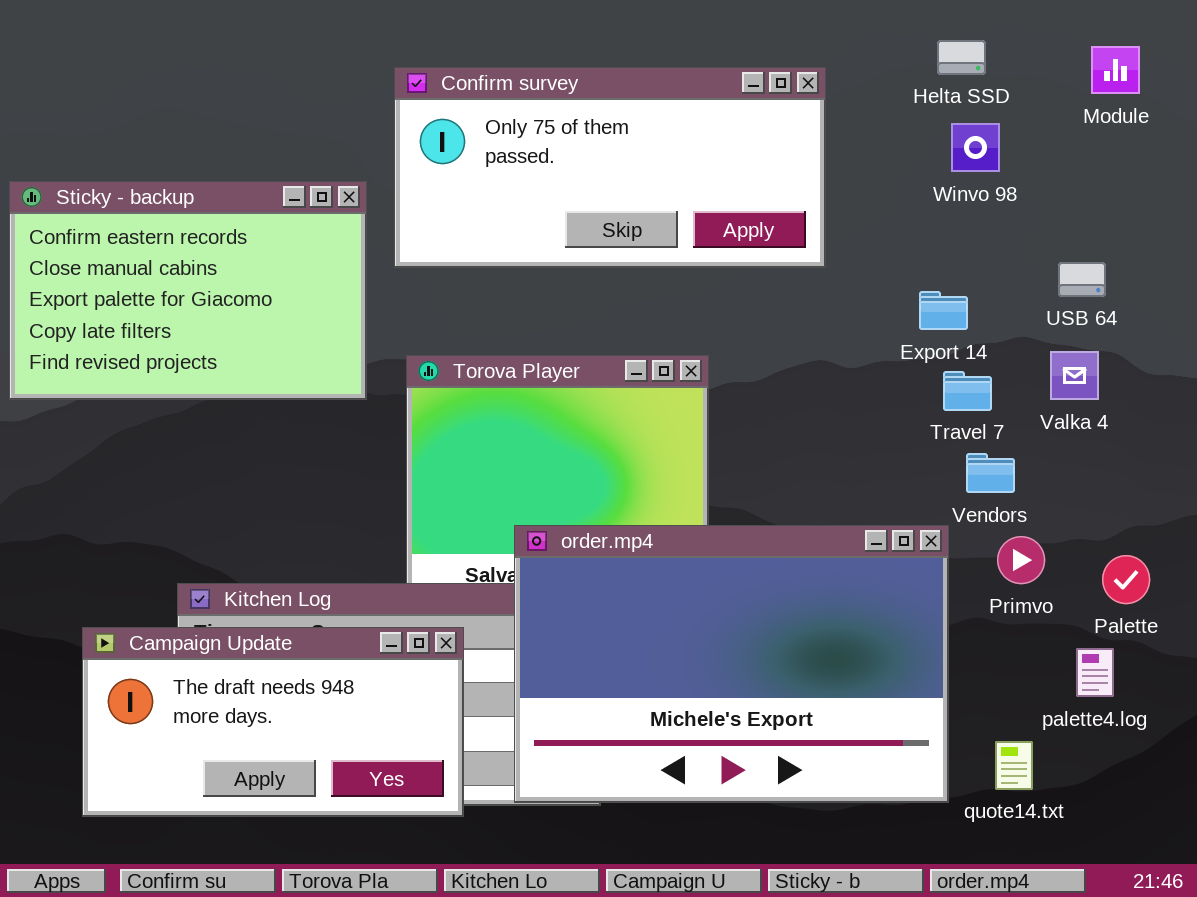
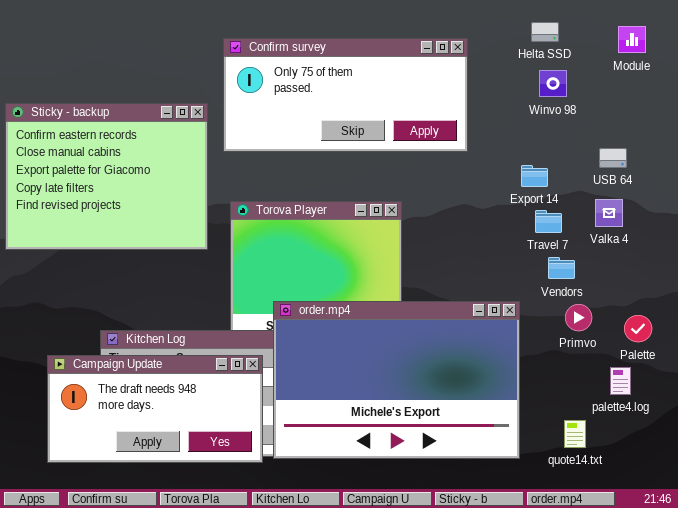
Sticky - backup: [9,181,367,400] -> [5,103,208,250], resized
order.mp4: [514,525,949,803] -> [273,301,520,459], moved

